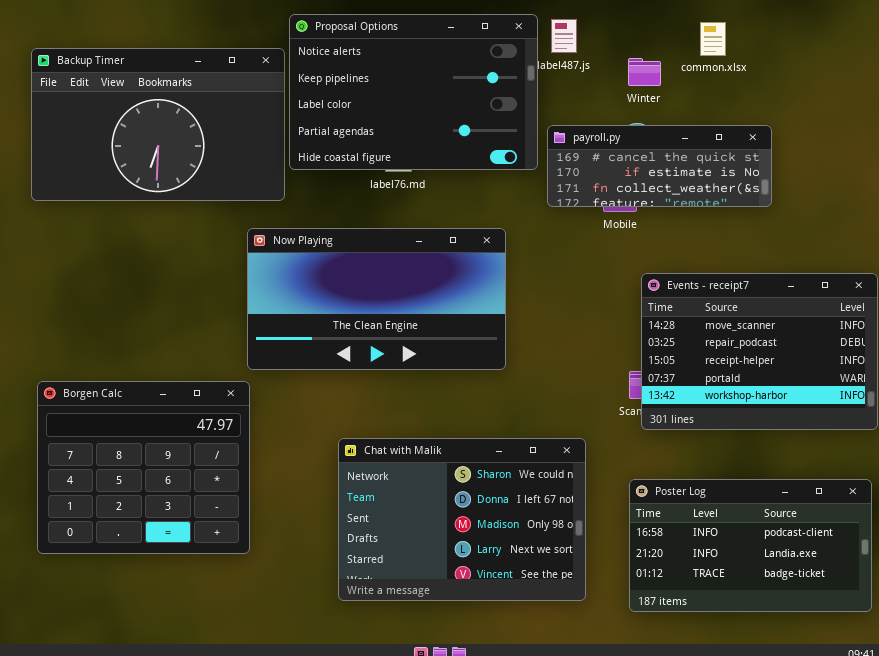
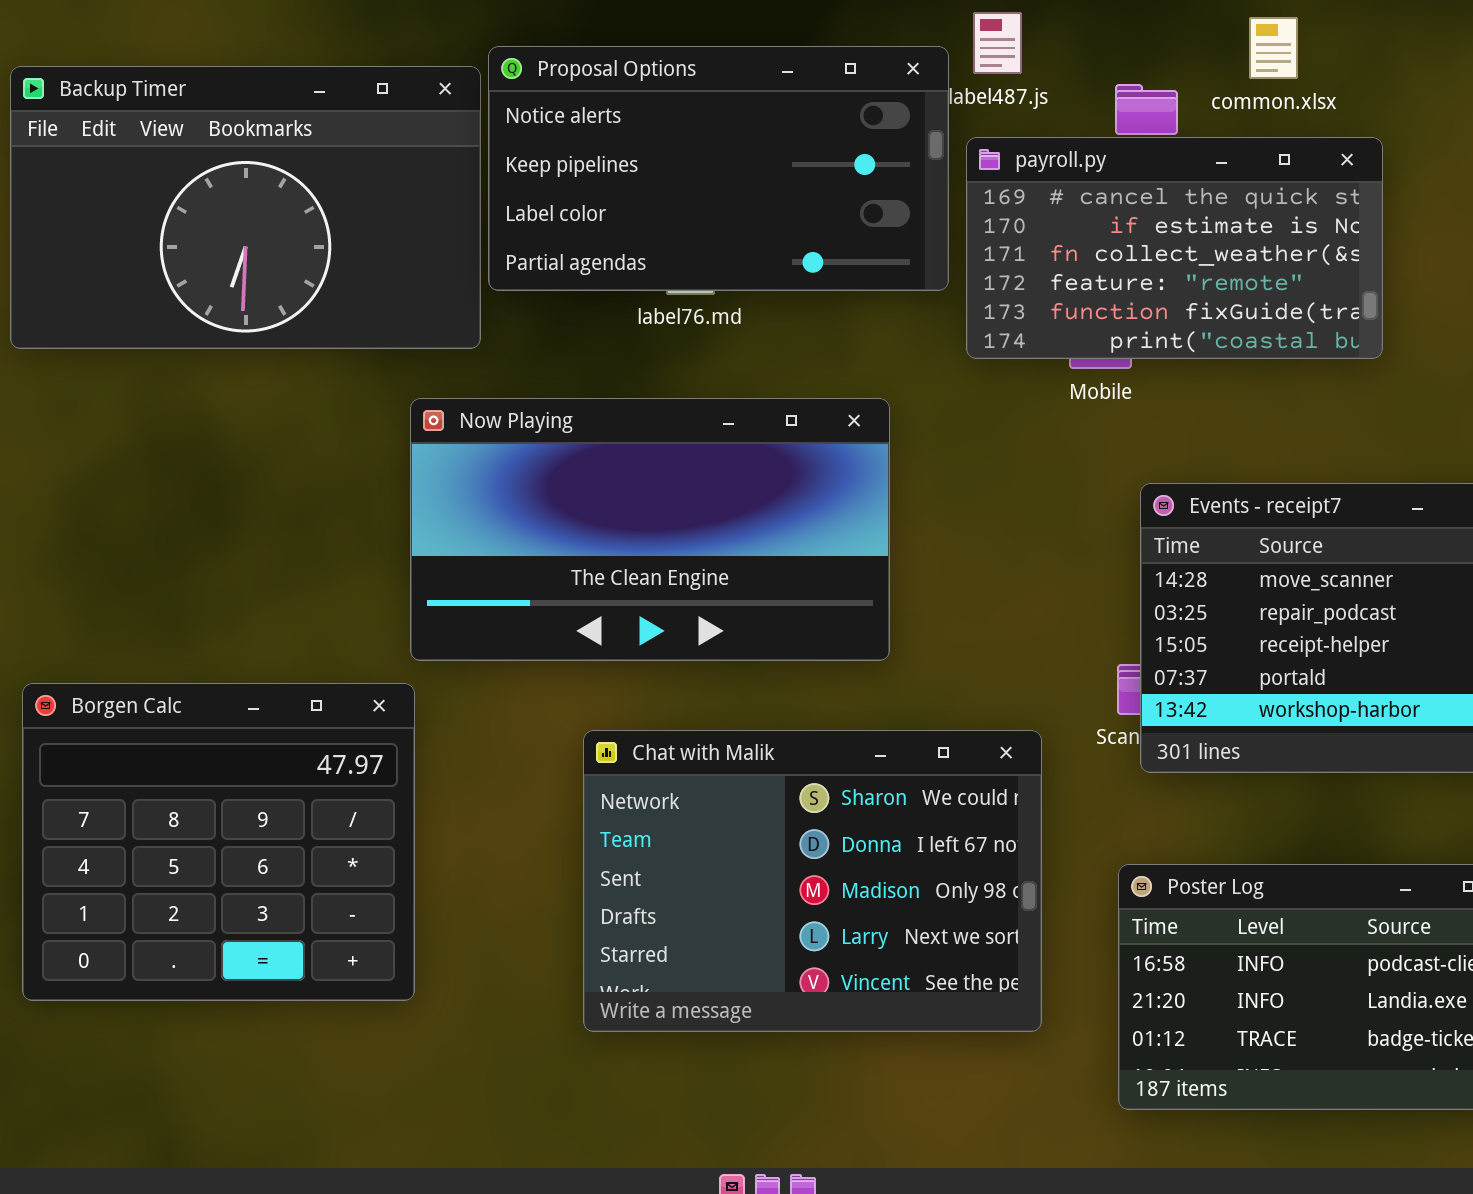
Proposal Options: [289,14,538,170] -> [488,46,949,291], resized
payroll.py: [547,125,772,207] -> [966,137,1383,359], resized
Chat with Malik: [338,438,586,601] -> [583,730,1042,1032], moved

